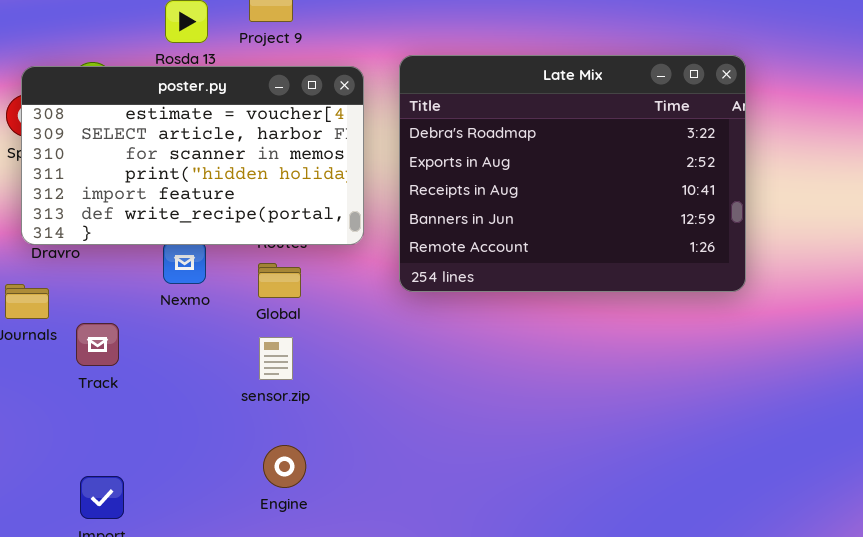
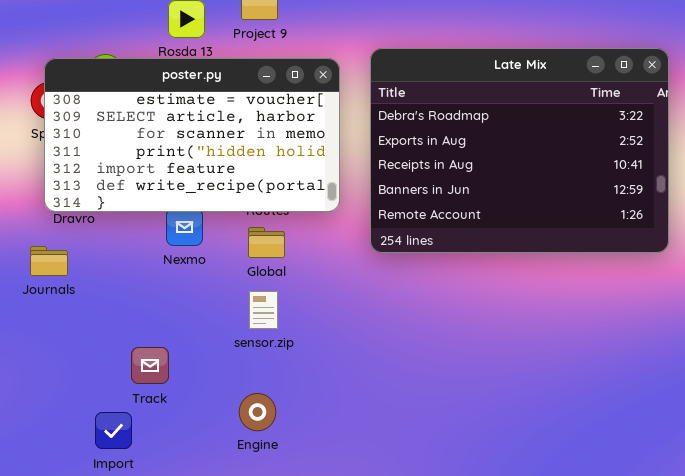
Track: [76,323,119,366] -> [131,347,169,384], moved
Engine: [263,445,306,488] -> [239,393,276,431], moved

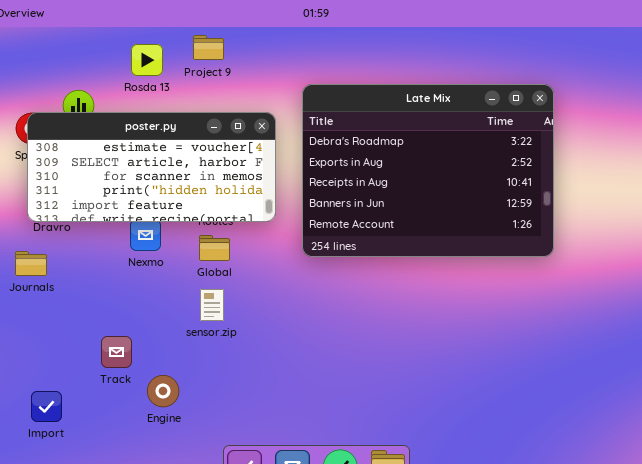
poster.py: [44,58,340,212] -> [27,112,276,222], resized
Engine: [239,393,276,431] -> [147,375,179,407], moved
Import: [95,412,132,449] -> [31,391,62,422], moved

